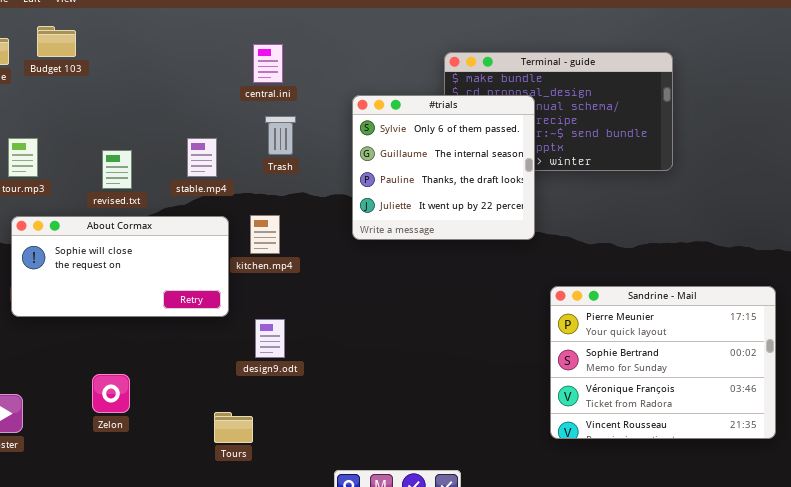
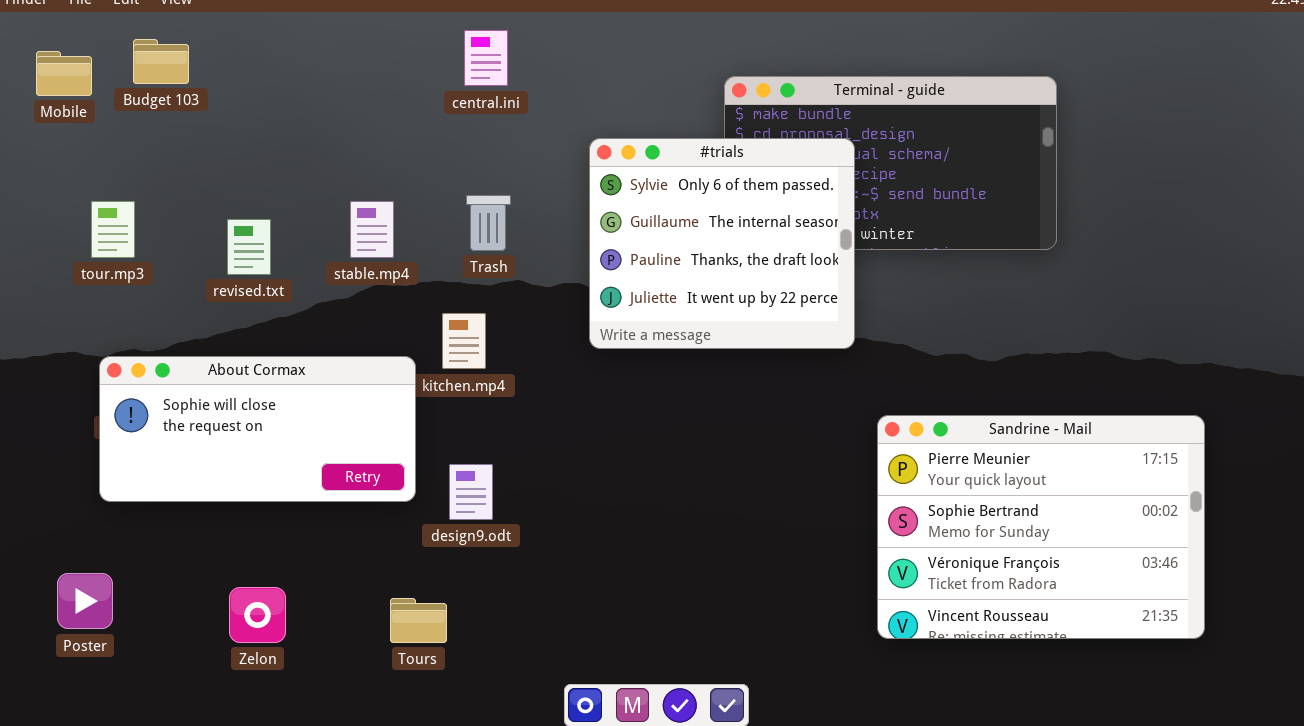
central.ini: [253,44,283,83] -> [464,30,508,86], moved
Trash: [265,116,296,155] -> [466,195,511,251], moved
About Cormax: [11,216,229,317] -> [99,356,416,502], moved
Zelon: [92,374,130,413] -> [229,587,286,643], moved

